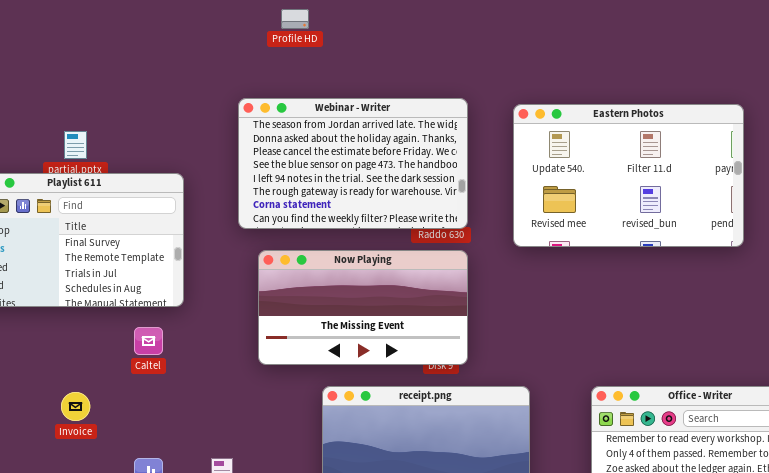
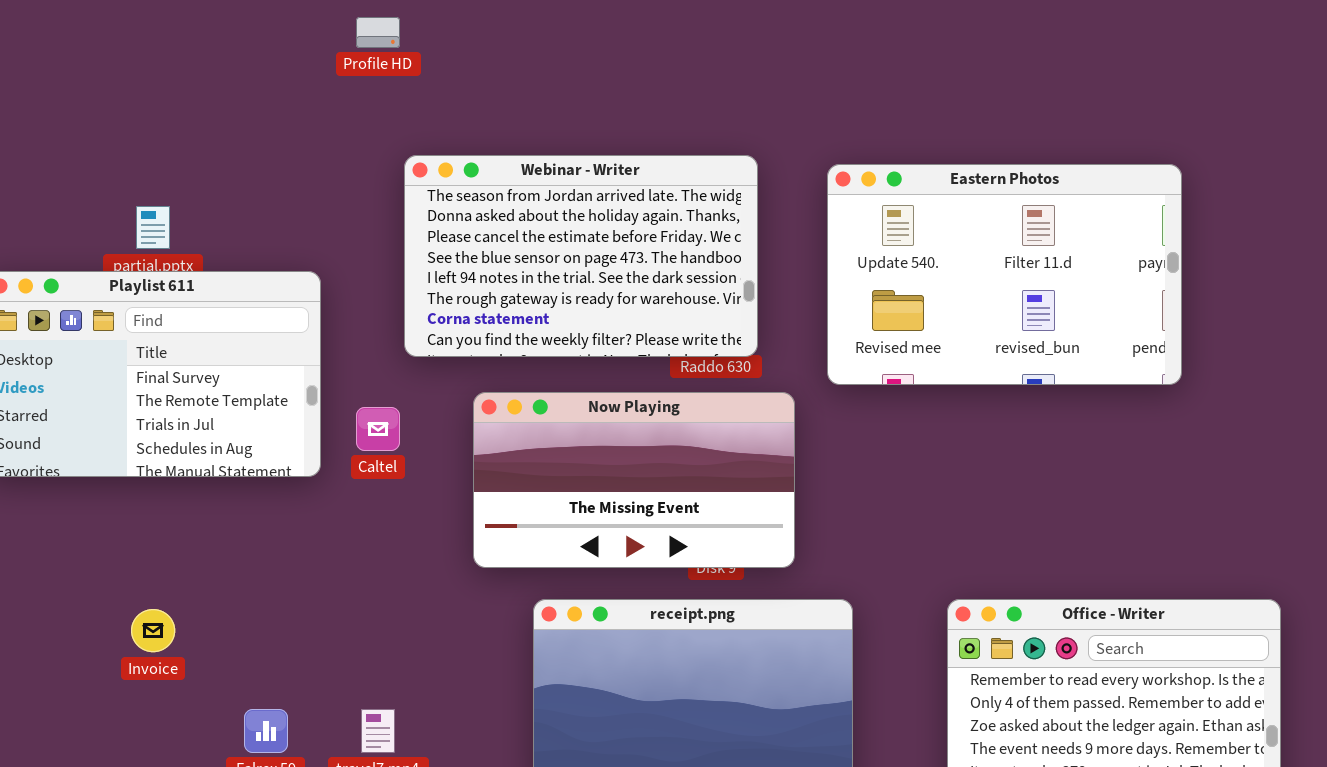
Profile HD: [281,9,309,29] -> [356,17,400,48], moved
Now Playing: [258,250,468,365] -> [473,392,795,568], moved
Caltel: [134,327,163,355] -> [356,407,400,451], moved

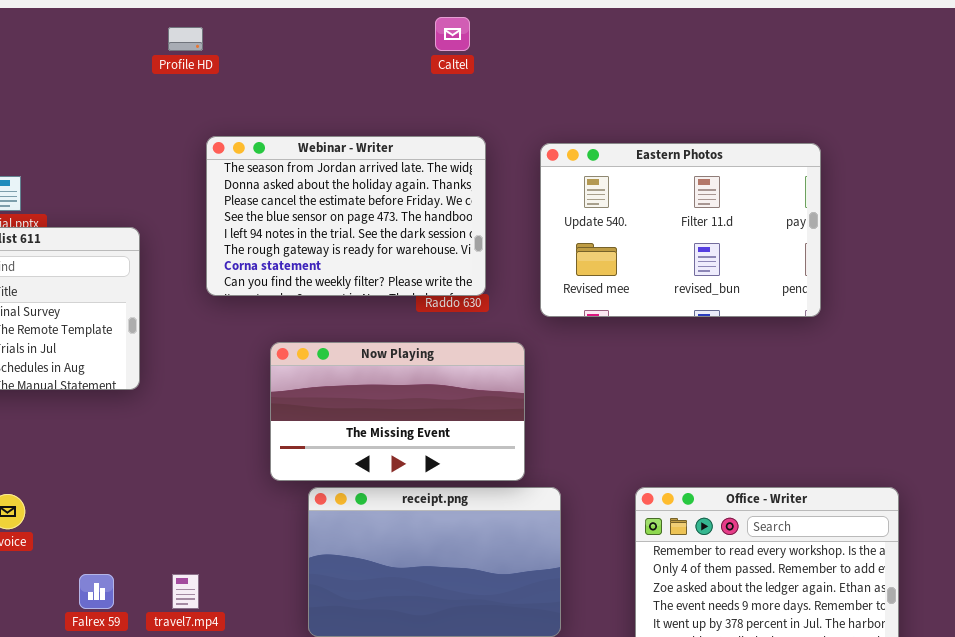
Now Playing: [473,392,795,568] -> [270,342,525,481], moved
Caltel: [356,407,400,451] -> [435,17,470,51], moved

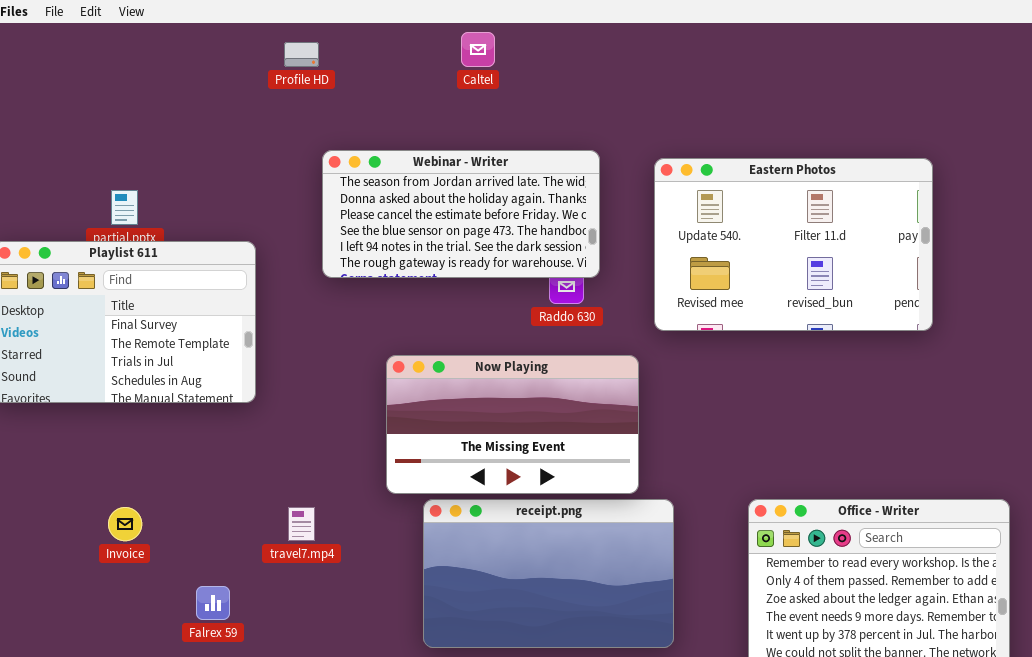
Caltel: [435,17,470,51] -> [461,32,495,67], moved
Webinar - Writer: [206,136,486,296] -> [322,150,600,278], resized
travel7.mp4: [172,574,199,609] -> [288,507,315,541], moved

